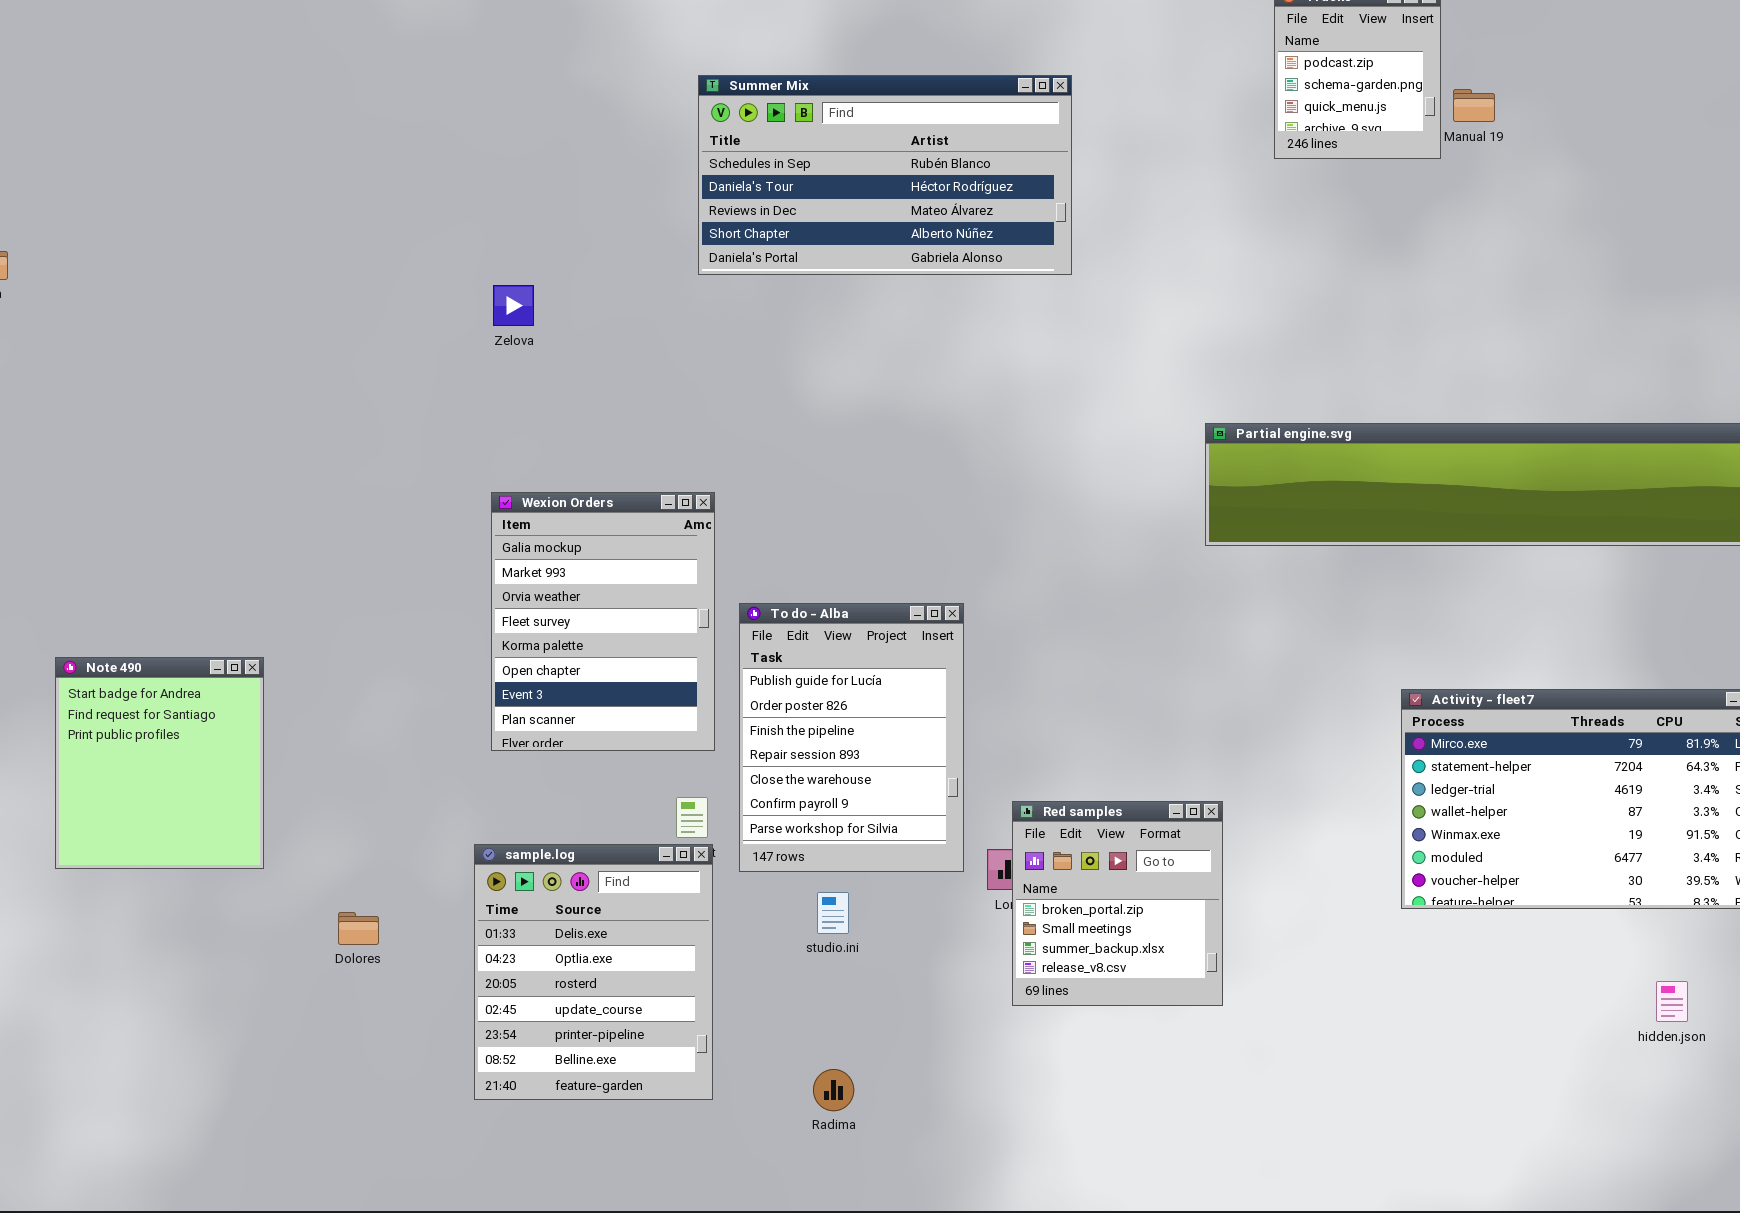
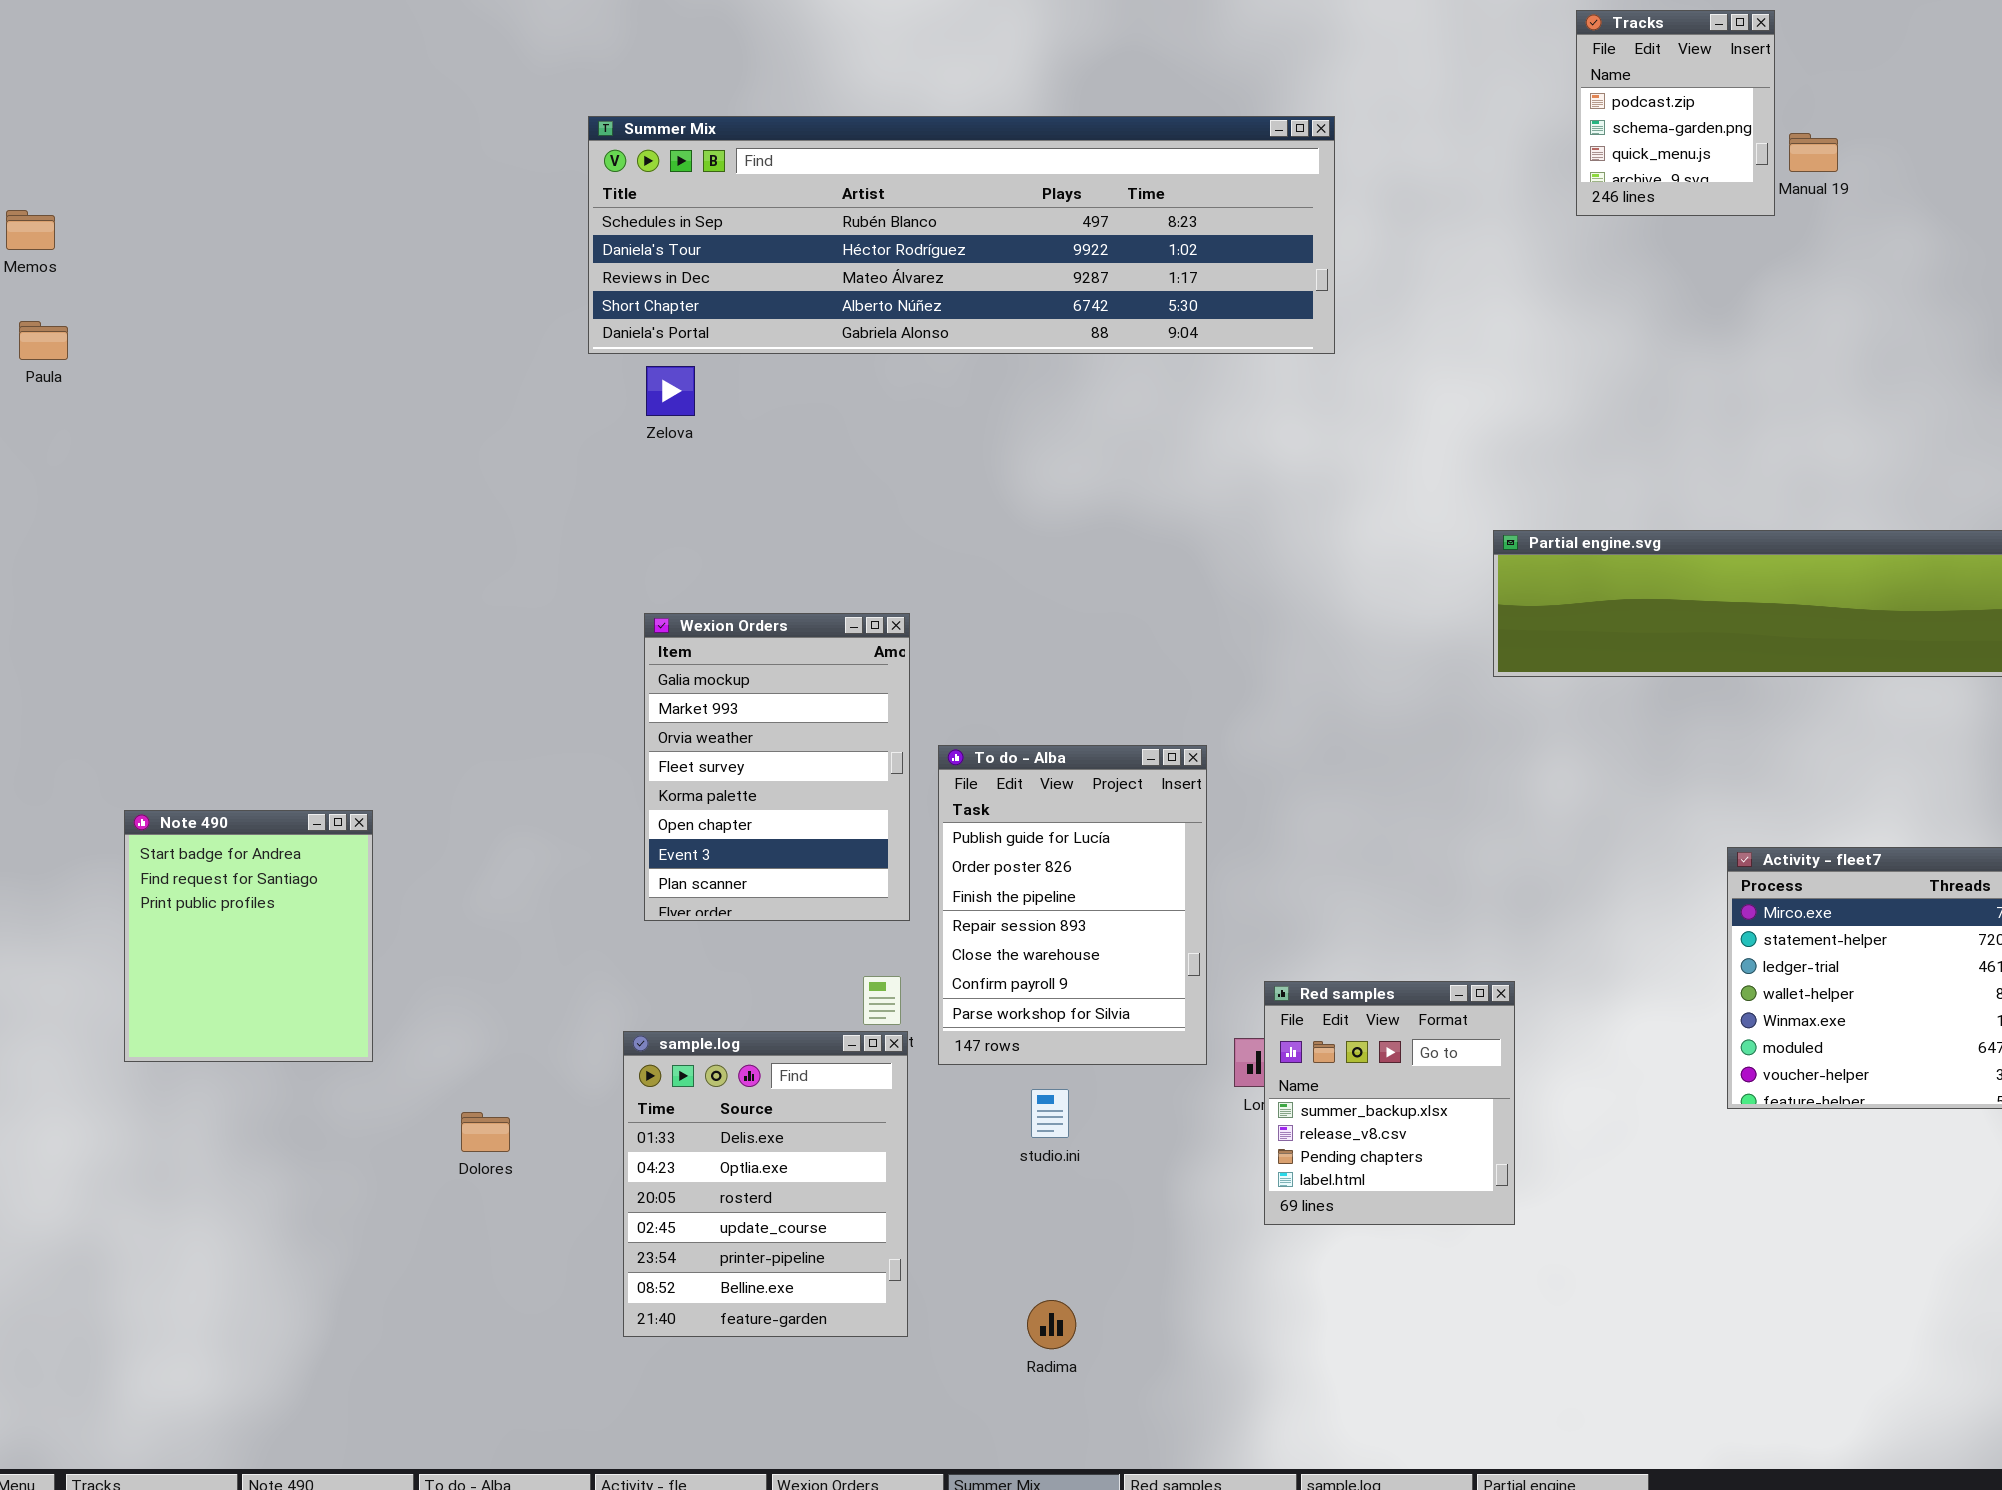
Summer Mix: [698,75,1072,275] -> [588,116,1335,354], resized
Red samples: [1012,801,1223,1006] -> [1264,981,1515,1225], scrolled down 2 rows

